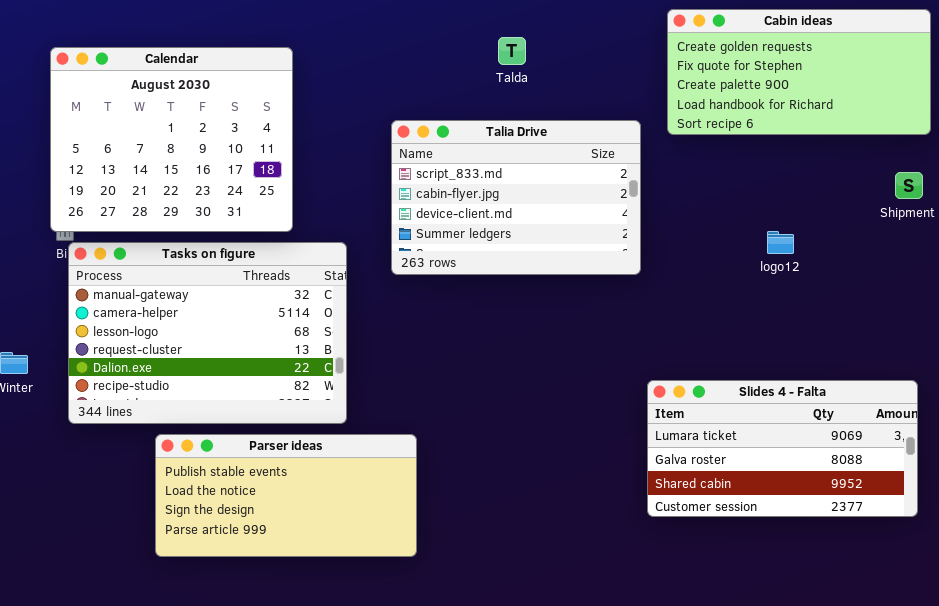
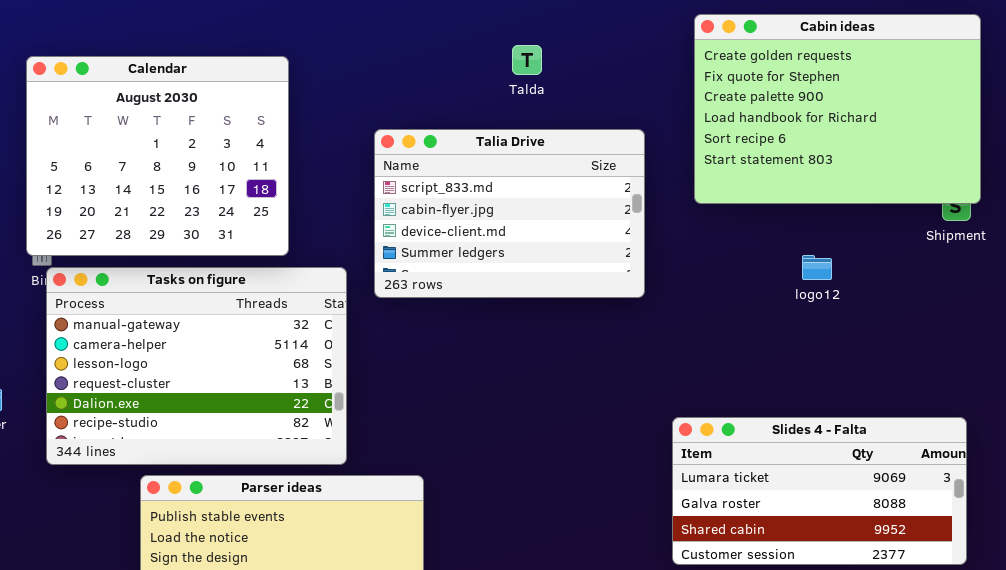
Cabin ideas: [667,9,931,135] -> [694,14,981,204], resized
Talia Drive: [391,120,641,275] -> [374,129,645,298], moved

